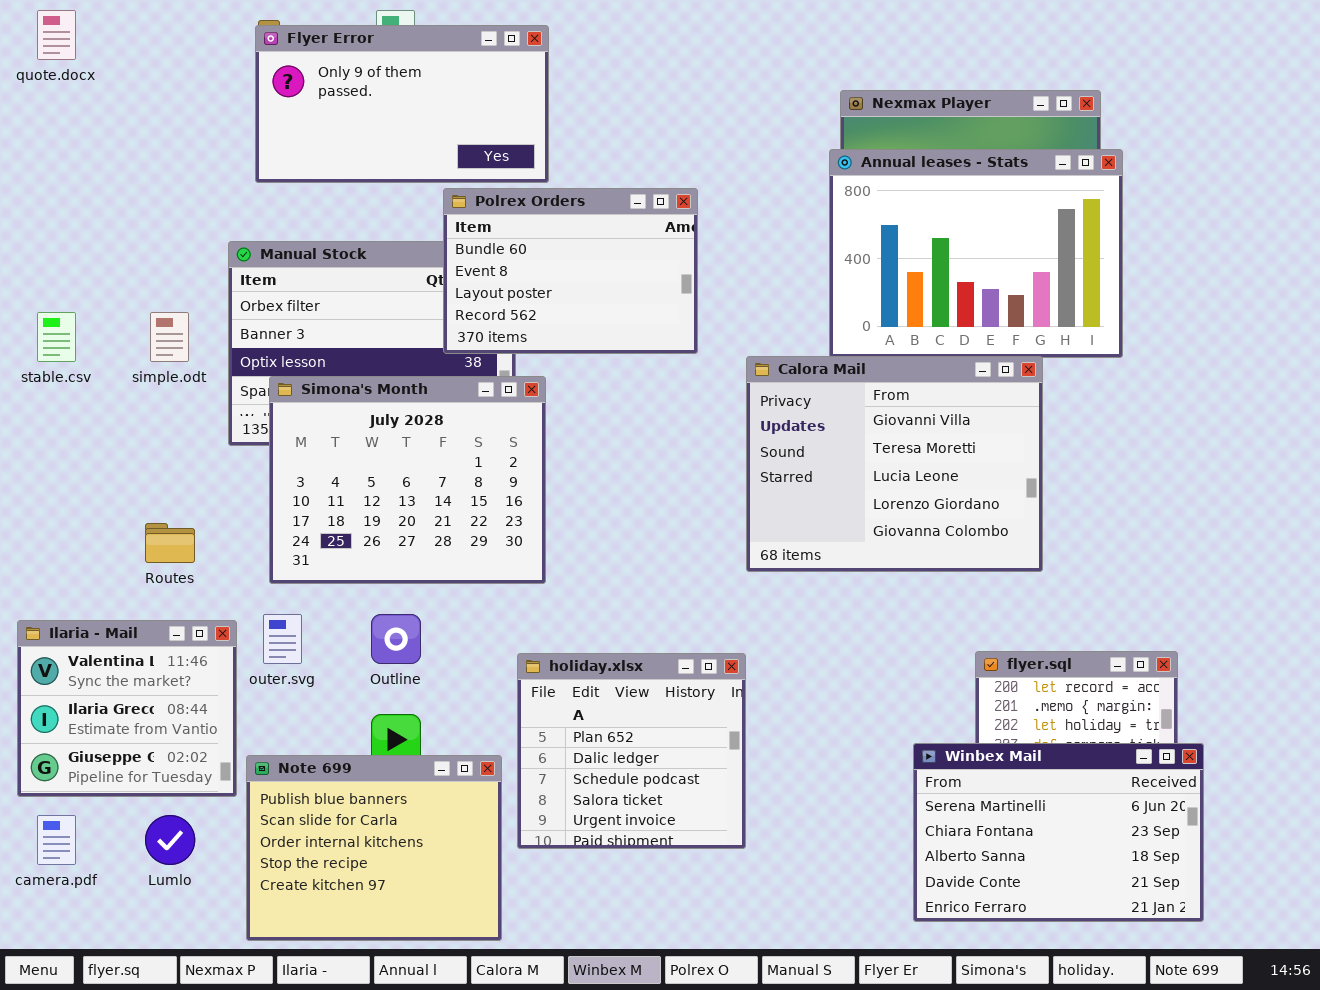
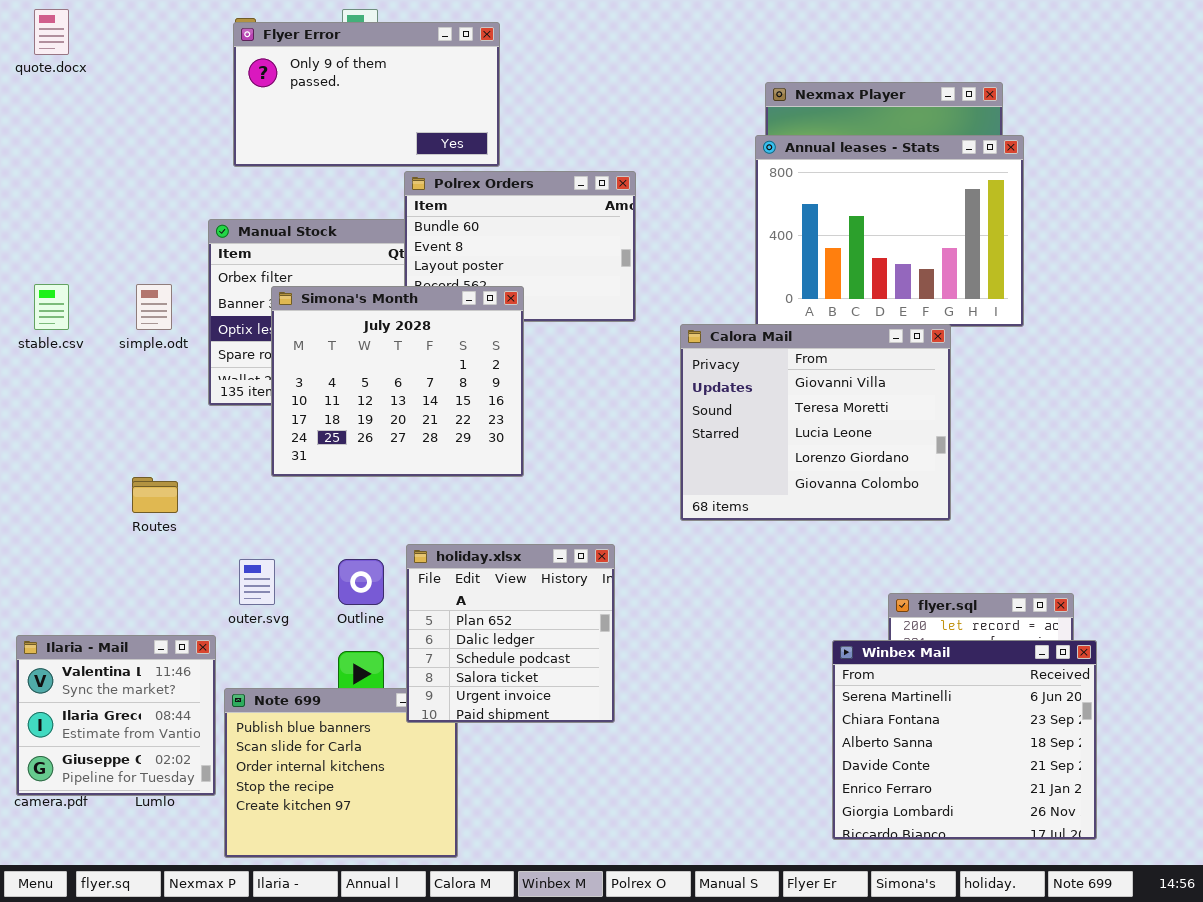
Simona's Month: [269,376,546,584] -> [271,286,524,477], moved
Ilaria - Mail: [17,620,237,797] -> [16,635,216,796], moved
holiday.xlsx: [517,653,746,849] -> [406,544,615,723], moved
Winbex Mail: [913,743,1204,922] -> [832,640,1097,840], resized

